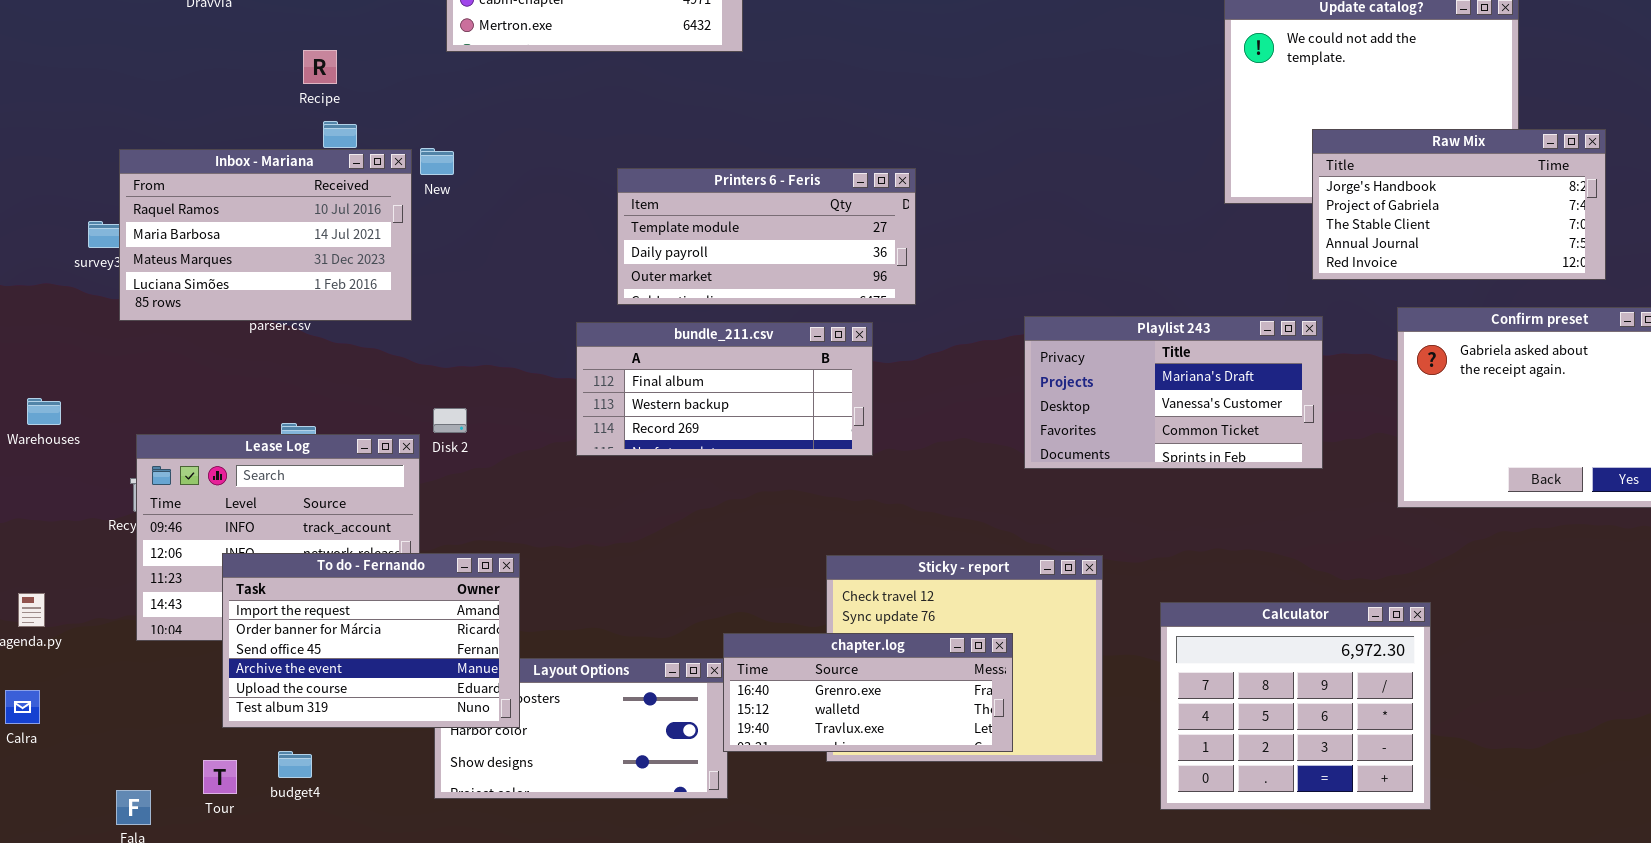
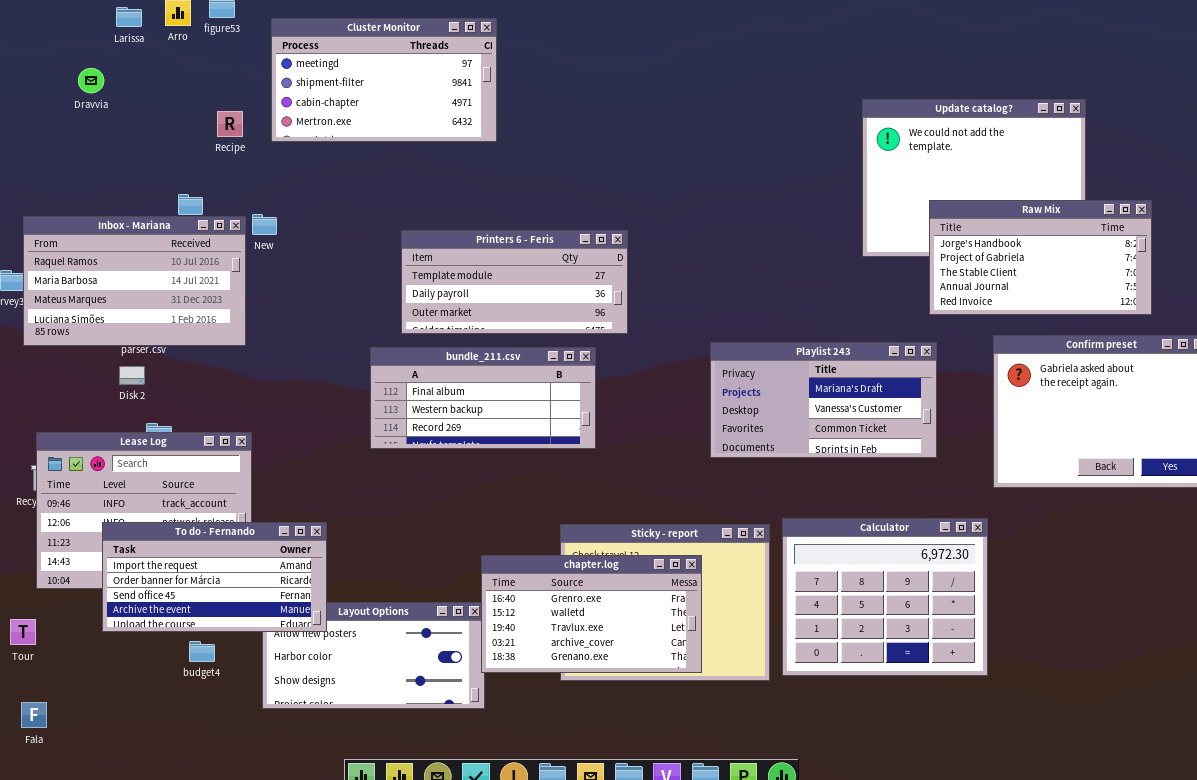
Recipe: [303,50,337,84] -> [217,111,243,137], moved
Disk 2: [433,408,467,433] -> [119,366,145,385], moved
To do - Fernando: [222,553,520,728] -> [102,522,327,632], resized
Calculator: [1160,602,1431,810] -> [782,518,988,676], moved
chapter.log: [723,633,1013,752] -> [481,555,702,673], resized
budget4: [278,751,312,778] -> [189,641,215,662], moved
Tour: [203,760,237,794] -> [10,619,36,645], moved

